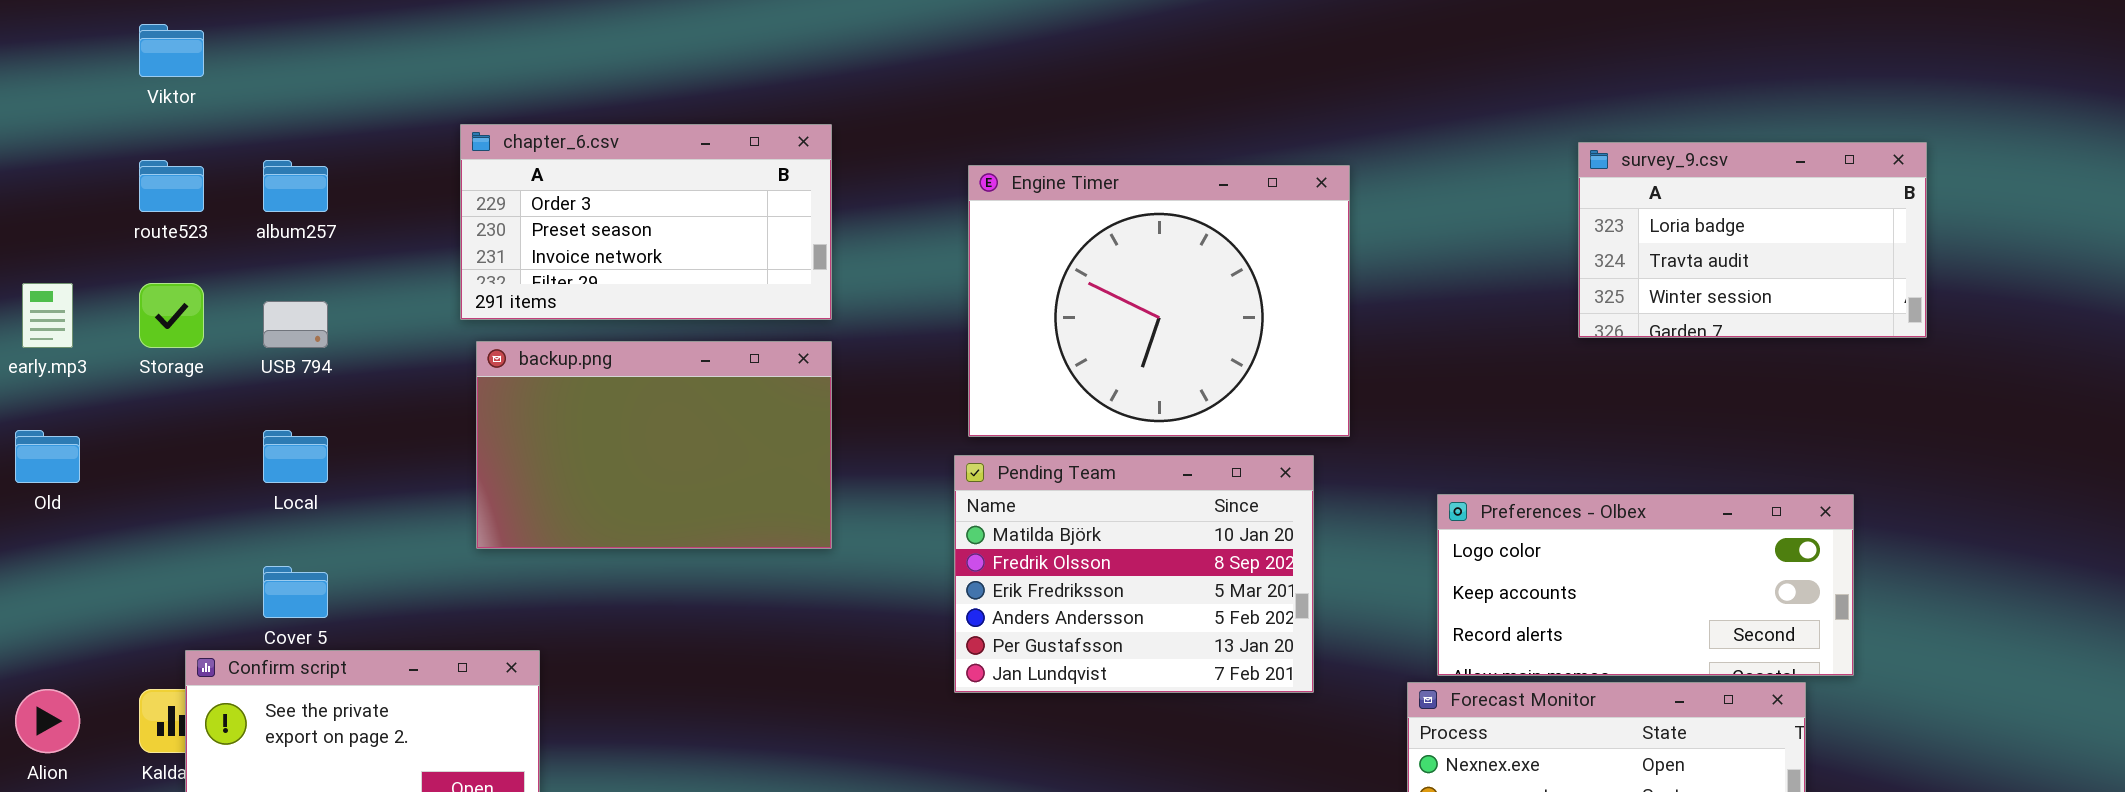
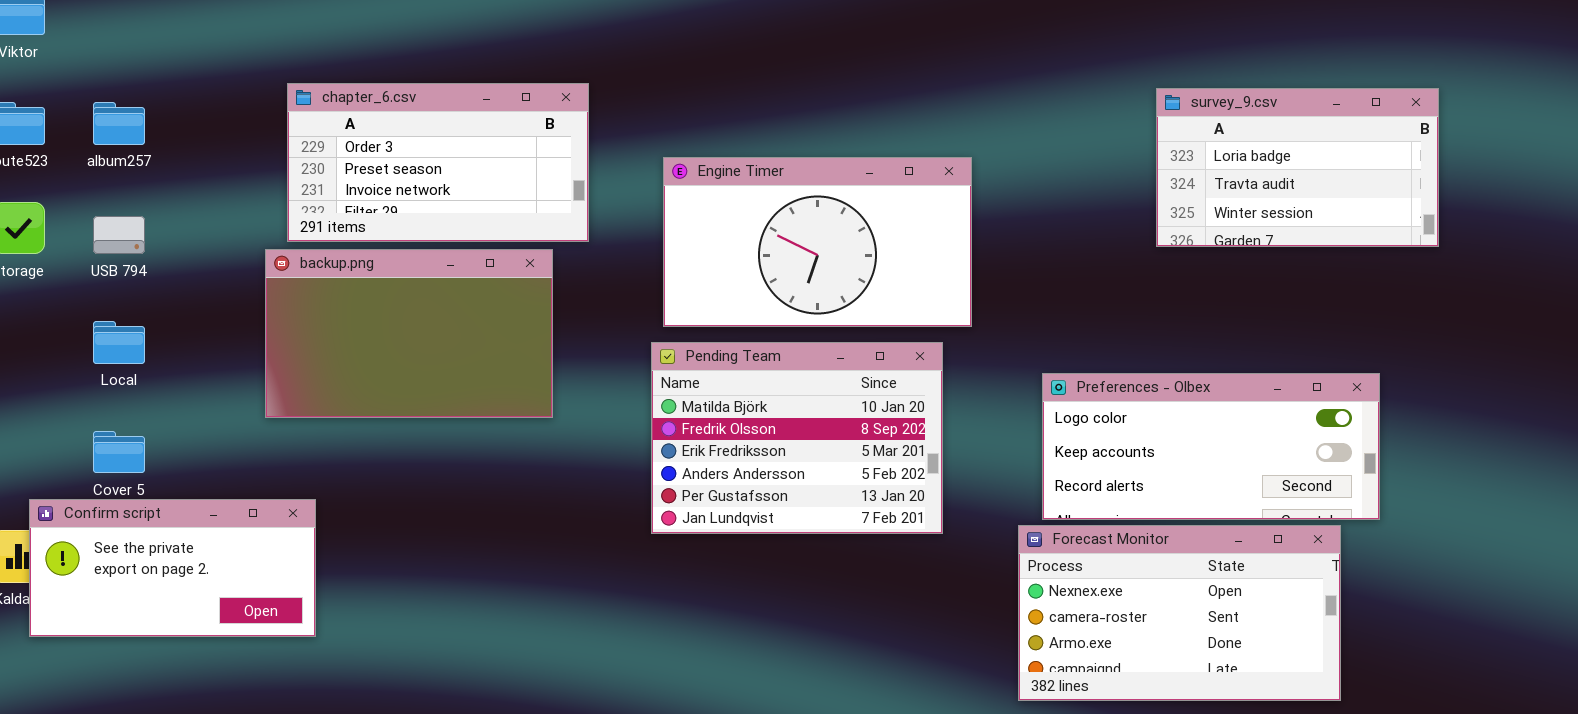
chapter_6.csv: [460,124,832,320] -> [287,83,589,242], moved
Engine Timer: [968,165,1350,437] -> [663,157,972,327], resized

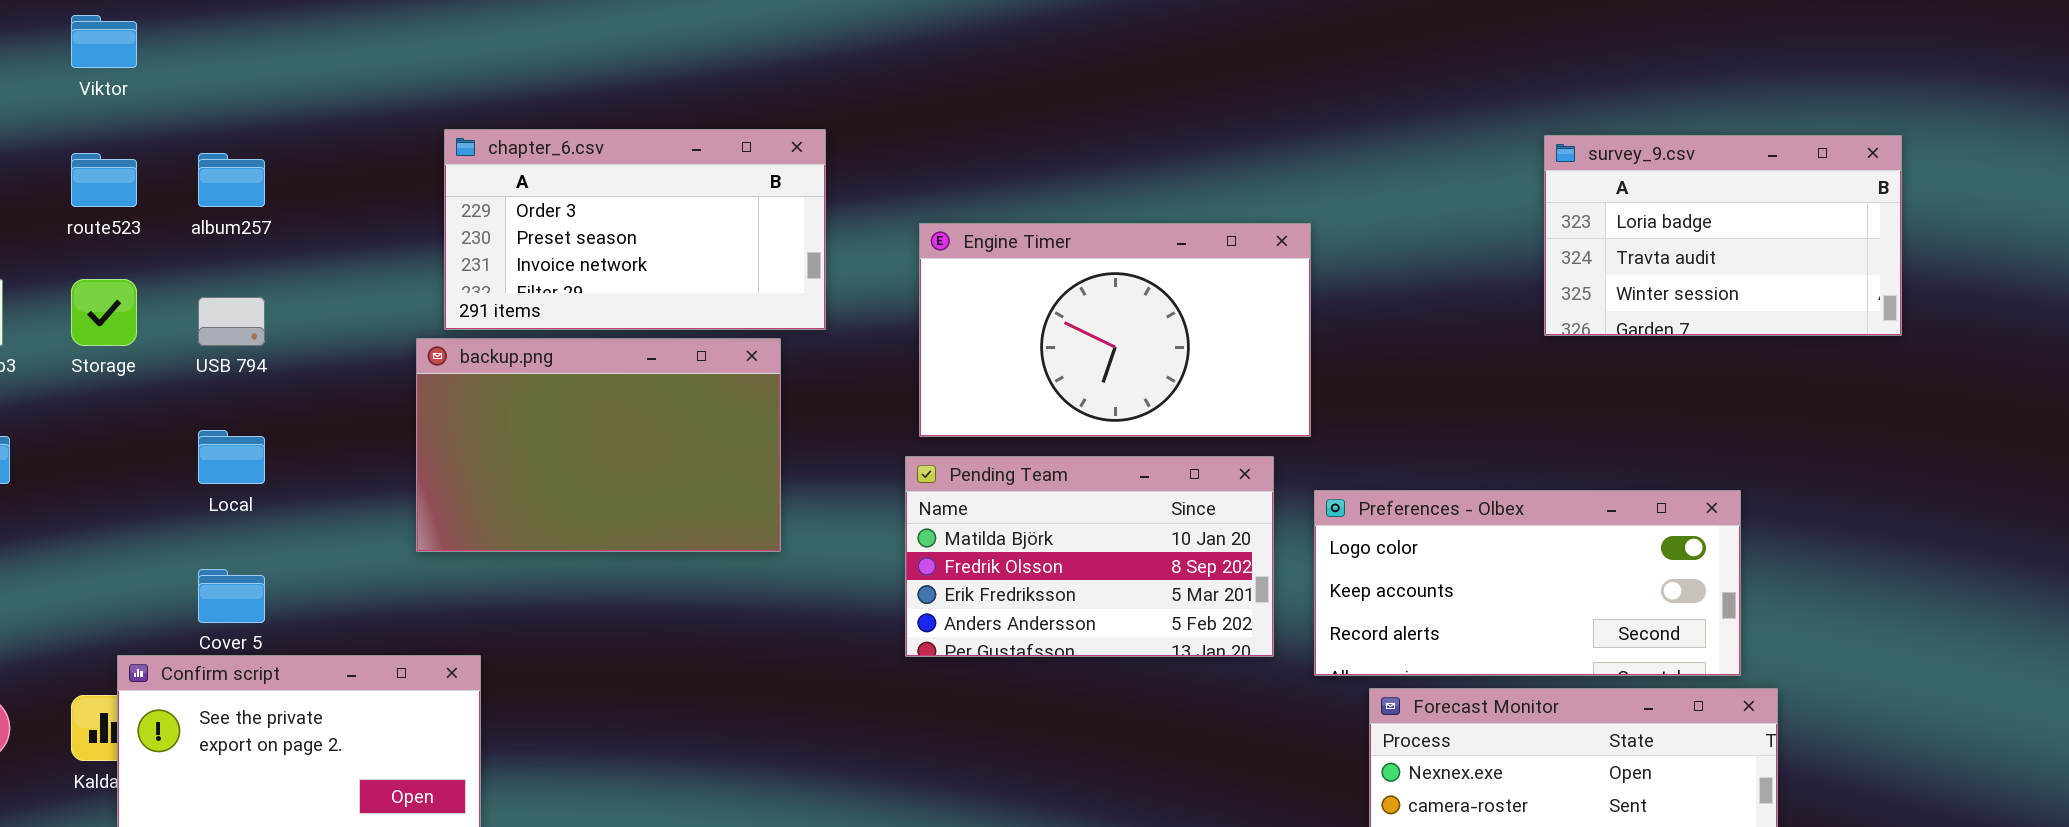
Pending Team: [651,342,943,534] -> [905,456,1274,657], resized
Preferences - Olbex: [1042,373,1380,520] -> [1314,490,1741,676], moved

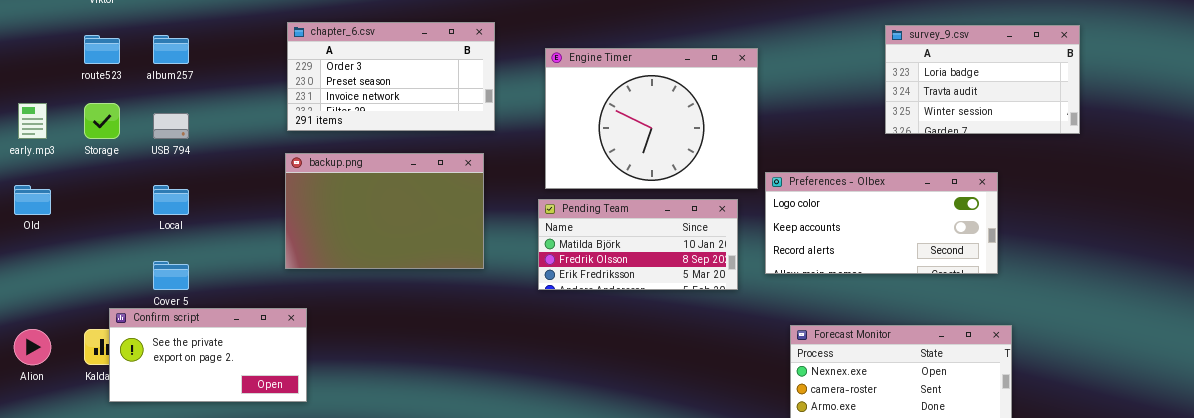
Engine Timer: [919,223,1311,437] -> [545,48,758,189], resized
backup.png: [416,338,781,552] -> [285,153,484,269], moved
Pending Team: [905,456,1274,657] -> [538,199,738,290], resized
Preferences - Olbex: [1314,490,1741,676] -> [765,172,998,274], moved

